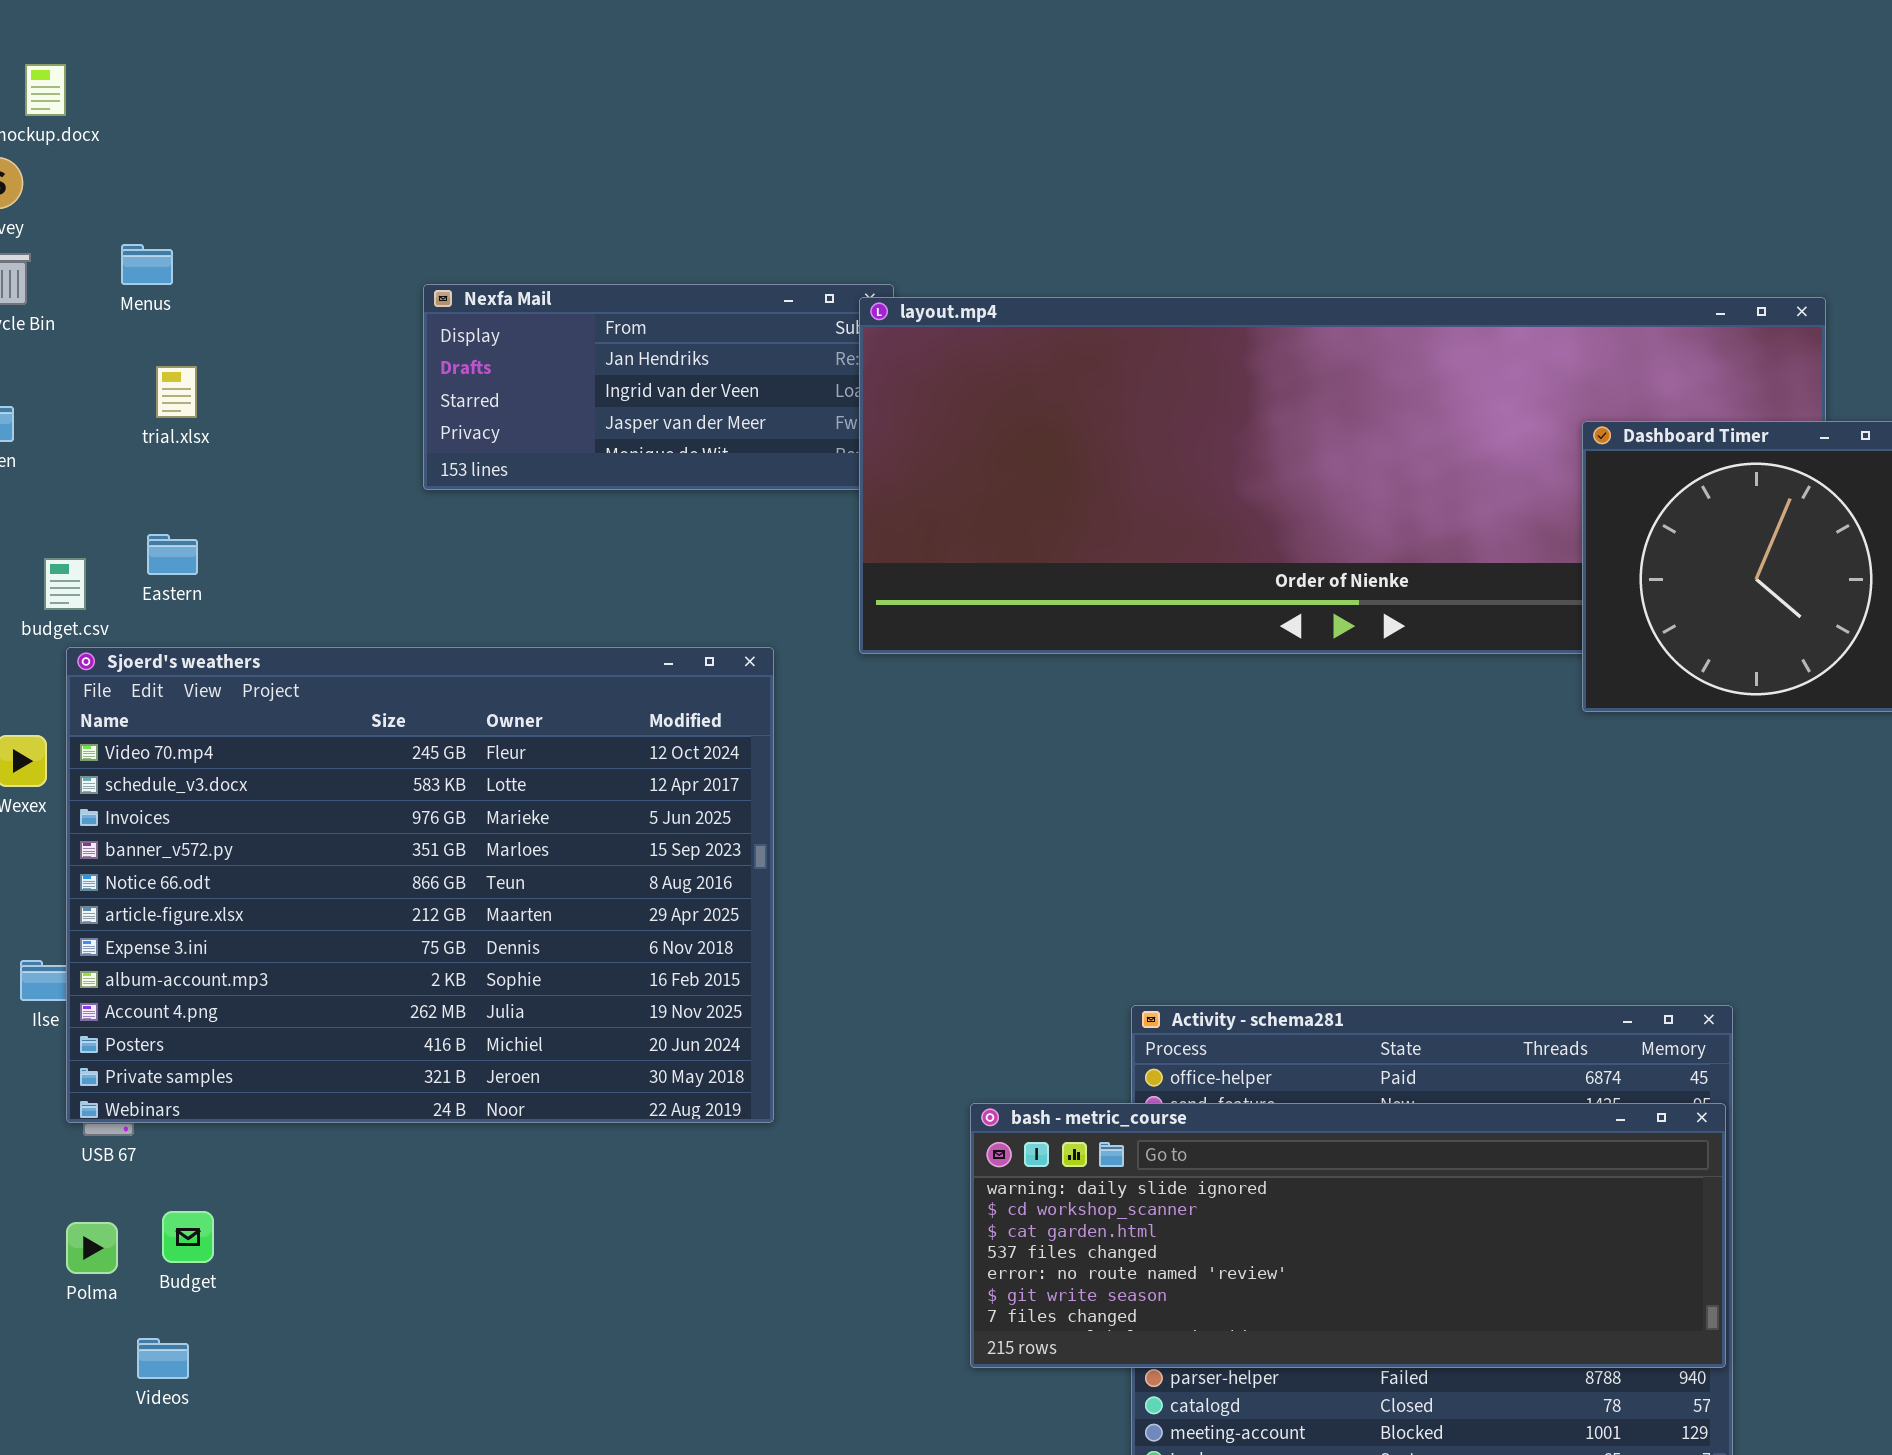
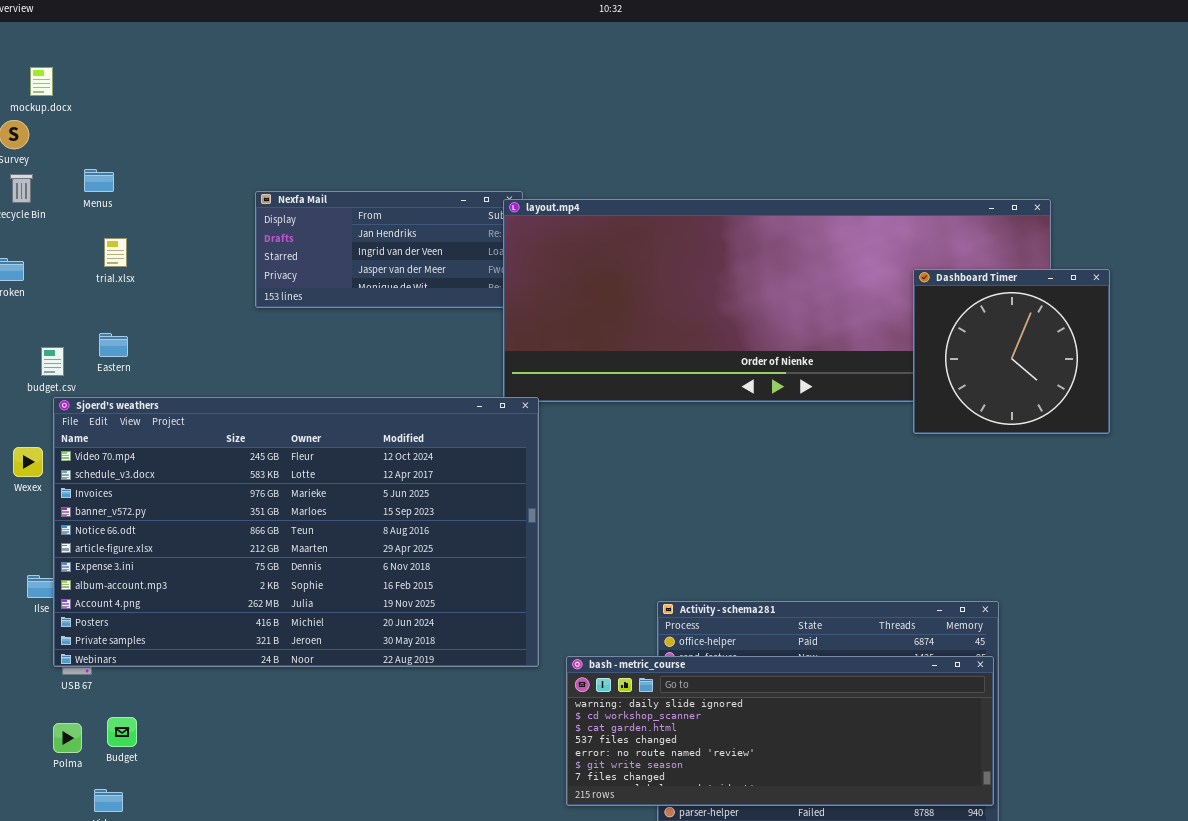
Sjoerd's weathers: [66,647,774,1123] -> [53,397,539,667], resized

